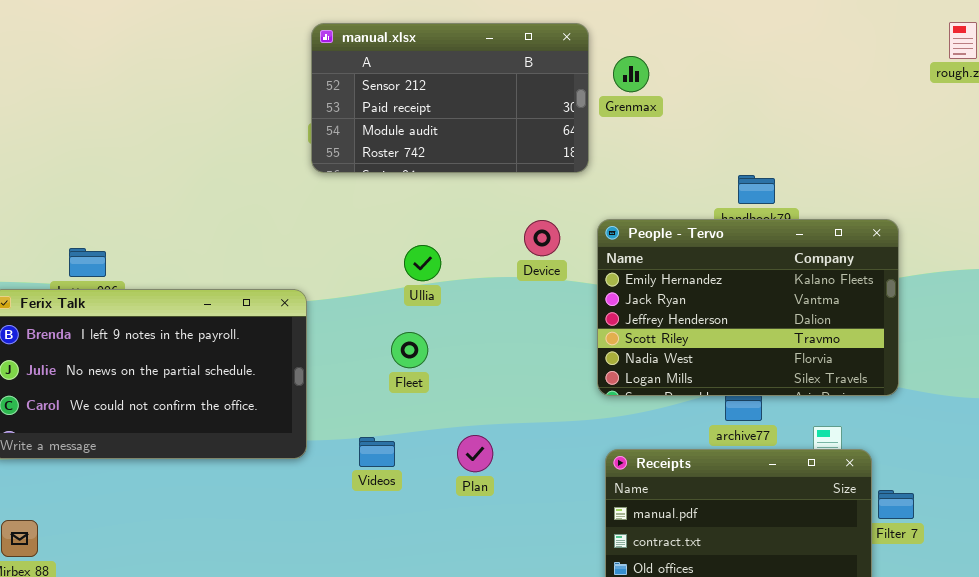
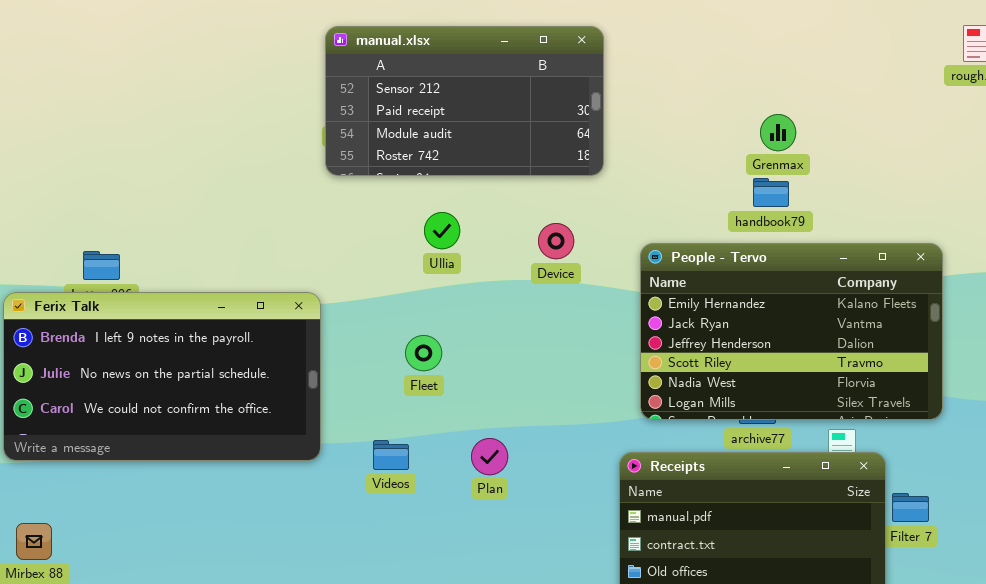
Grenmax: [613,56,649,92] -> [760,114,796,151], moved
People - Tervo: [597,219,899,396] -> [640,243,943,420], moved
Ullia: [404,245,441,281] -> [424,212,460,249], moved

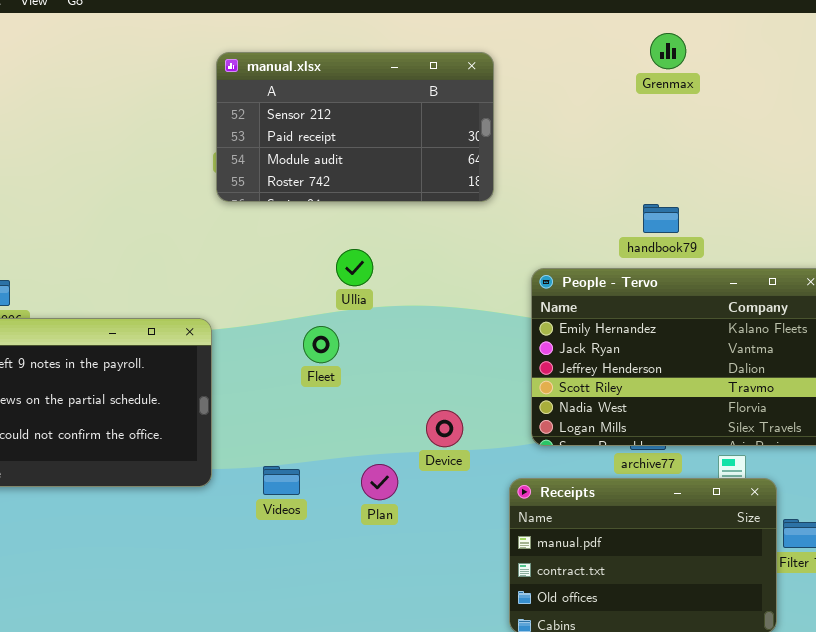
Grenmax: [760,114,796,151] -> [650,33,686,69], moved
Ullia: [424,212,460,249] -> [336,249,373,286], moved
Device: [538,223,574,259] -> [426,410,463,447], moved
Fleet: [405,335,442,371] -> [303,326,339,363], moved

